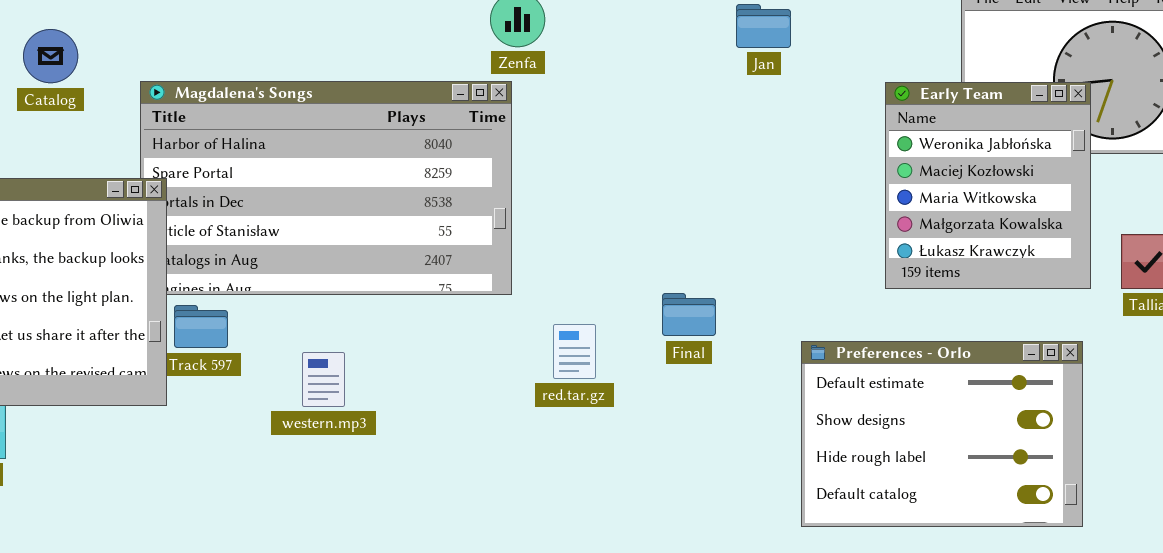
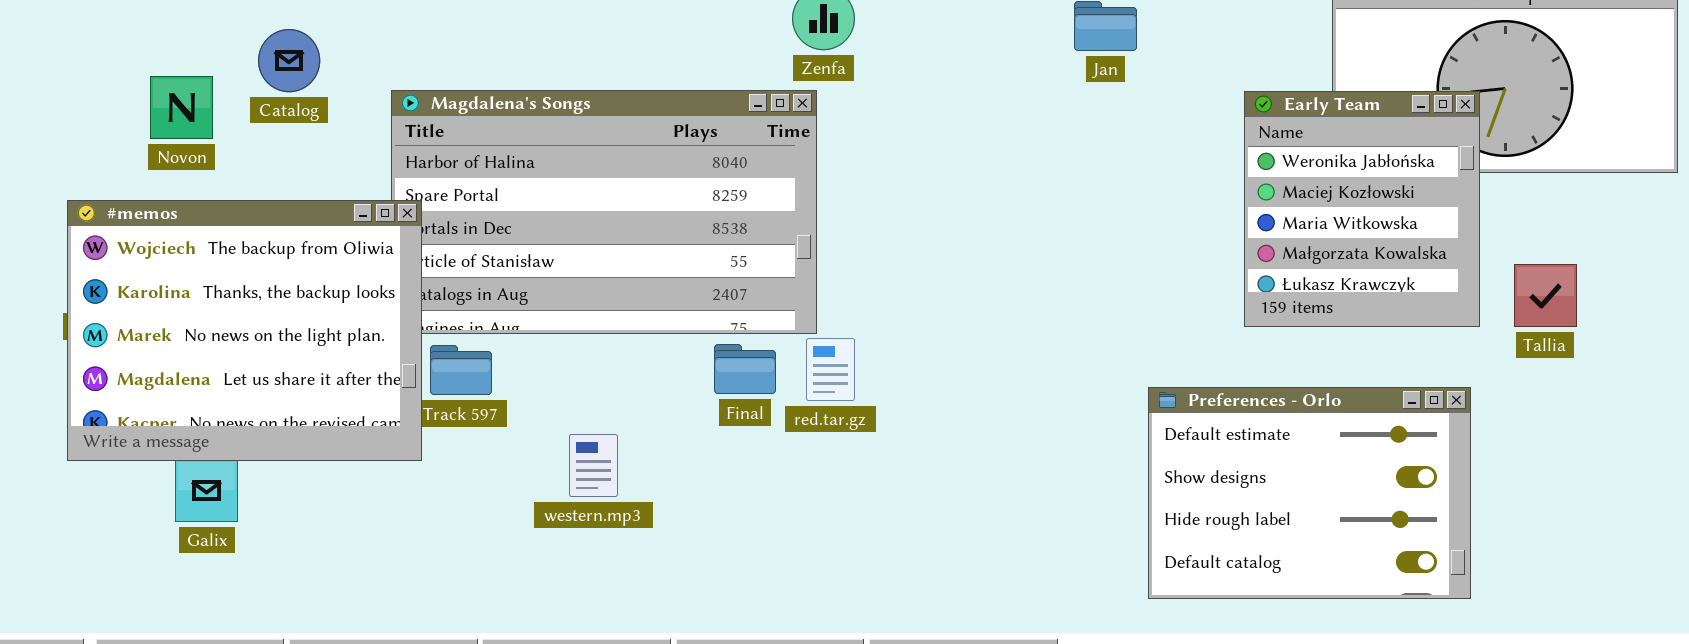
Final: [662,293,716,336] -> [714,344,776,394], moved
red.tar.gz: [553,324,596,379] -> [806,338,855,401], moved
western.mp3: [302,352,345,407] -> [569,434,618,497], moved

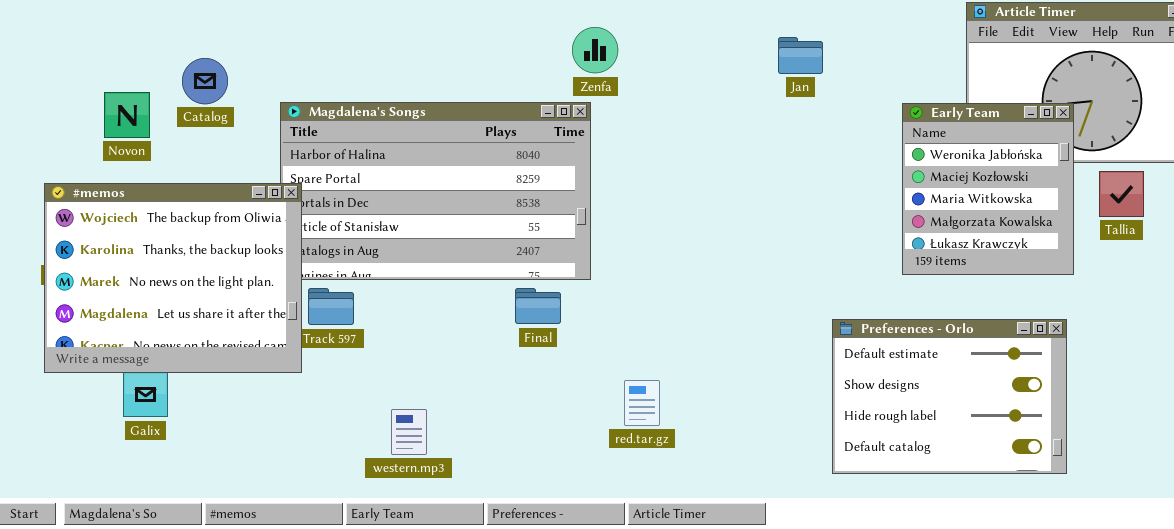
Tallia: [1514,264,1577,327] -> [1099,171,1144,217], moved
red.tar.gz: [806,338,855,401] -> [624,380,660,426], moved
western.mp3: [569,434,618,497] -> [391,409,427,455], moved

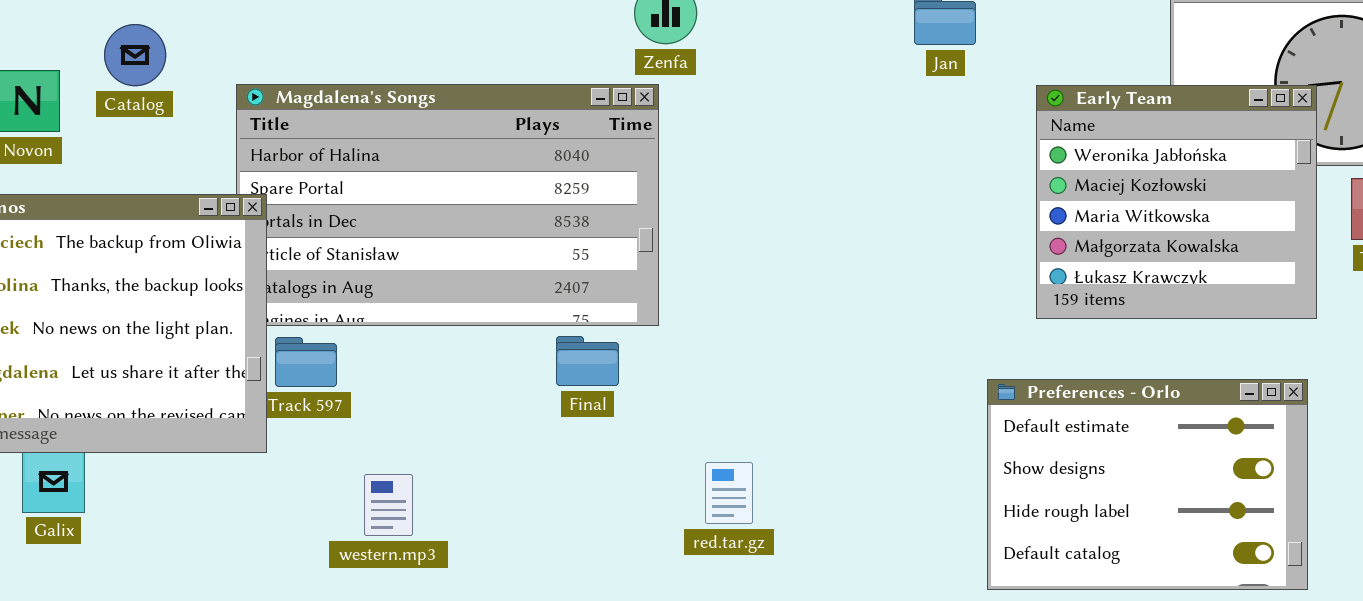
Early Team: [902,103,1074,275] -> [1036,85,1317,319], resized
western.mp3: [391,409,427,455] -> [364,474,413,536], moved

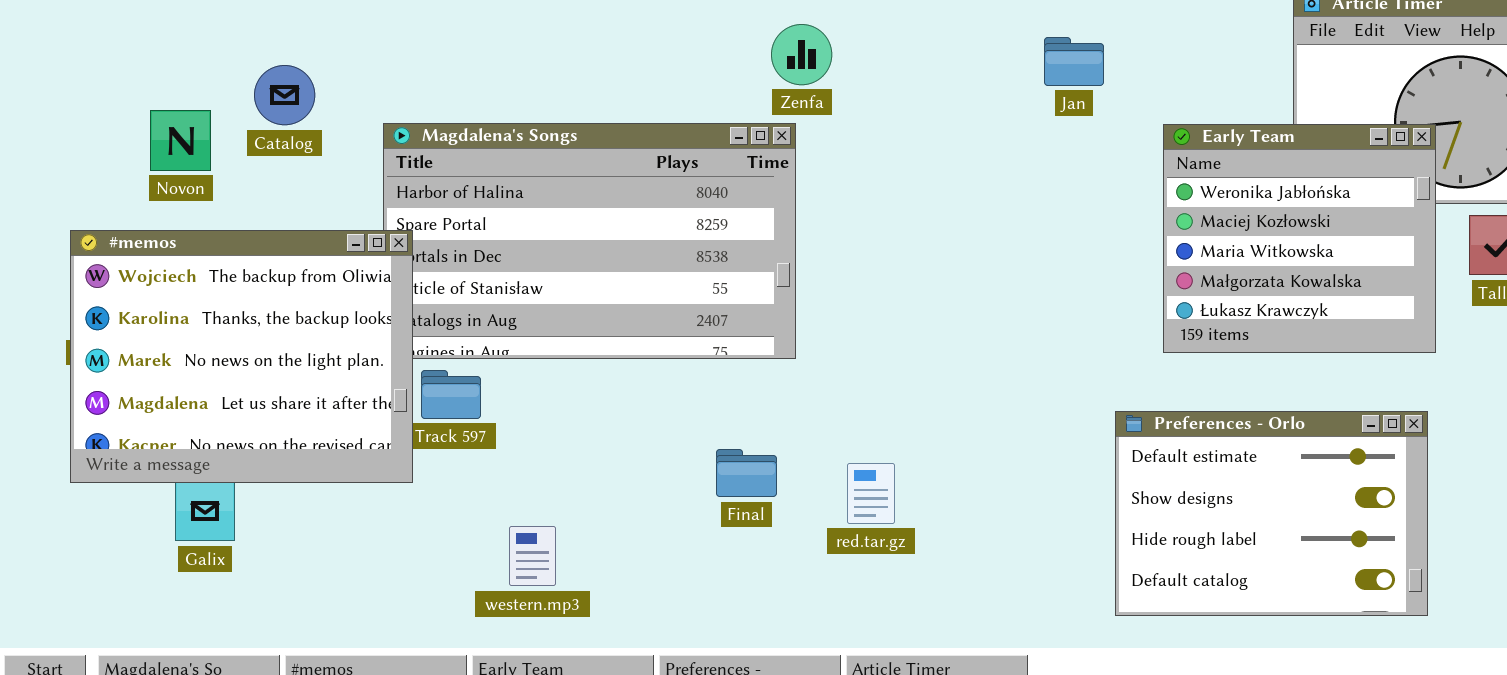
Final: [556,336,619,386] -> [716,449,777,497], moved
red.tar.gz: [705,462,753,524] -> [847,463,895,524], moved
western.mp3: [364,474,413,536] -> [509,526,556,586], moved

